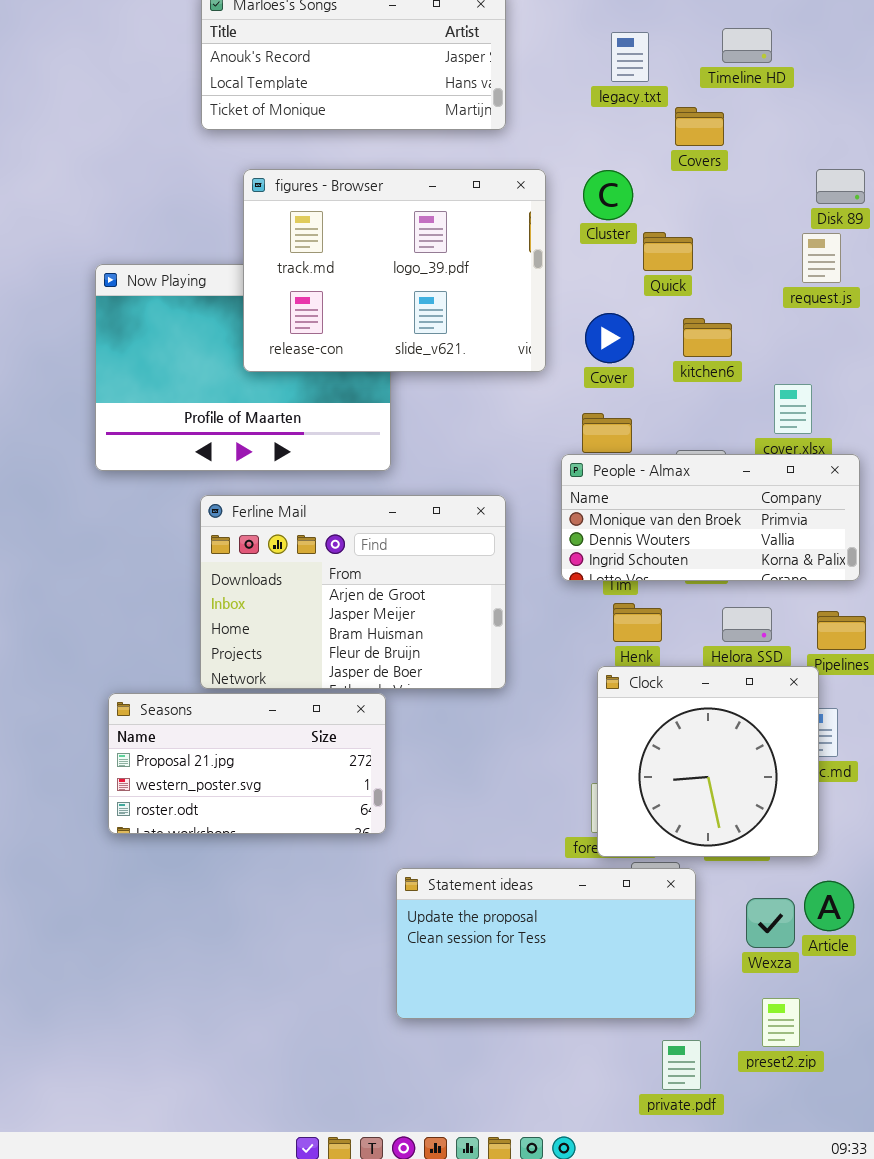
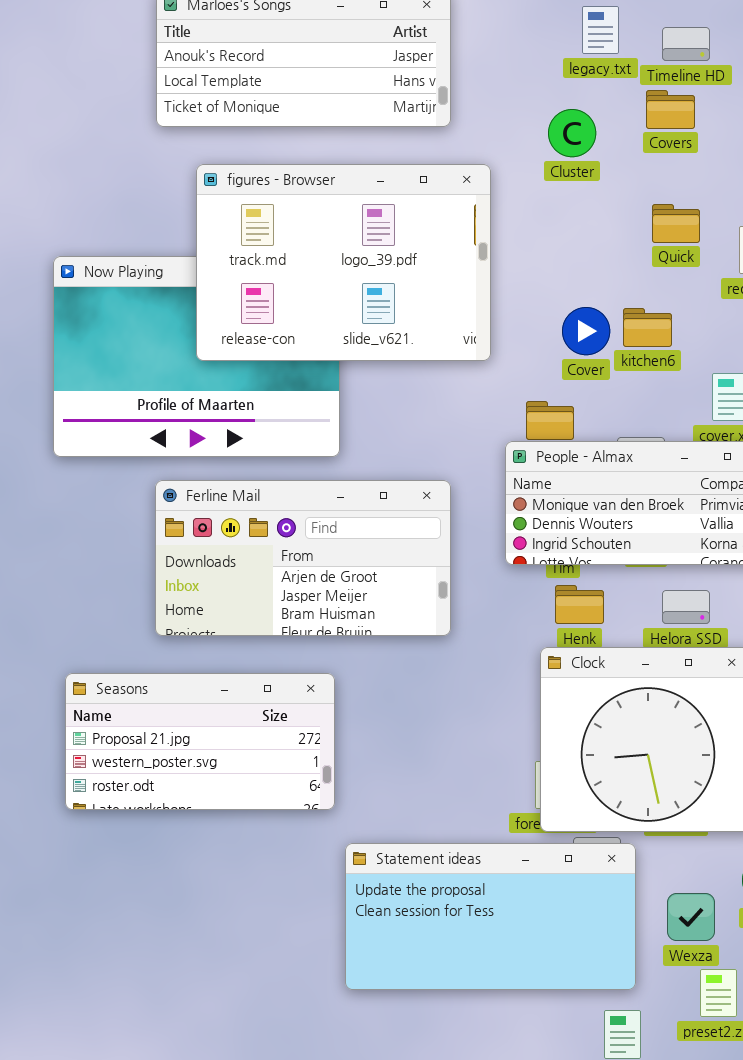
legacy.txt: [611,32,649,82] -> [582,6,619,54], moved
Covers: [675,107,724,146] -> [646,90,695,129], moved
Cluster: [583,170,633,220] -> [548,109,596,157], moved
Quick: [643,232,693,271] -> [652,204,700,243], moved
Cover: [585,313,634,363] -> [562,307,610,355], moved
Ferline Mail: [200,495,506,689] -> [155,480,451,636], resized
Wexza: [746,898,795,948] -> [667,893,715,941], moved

